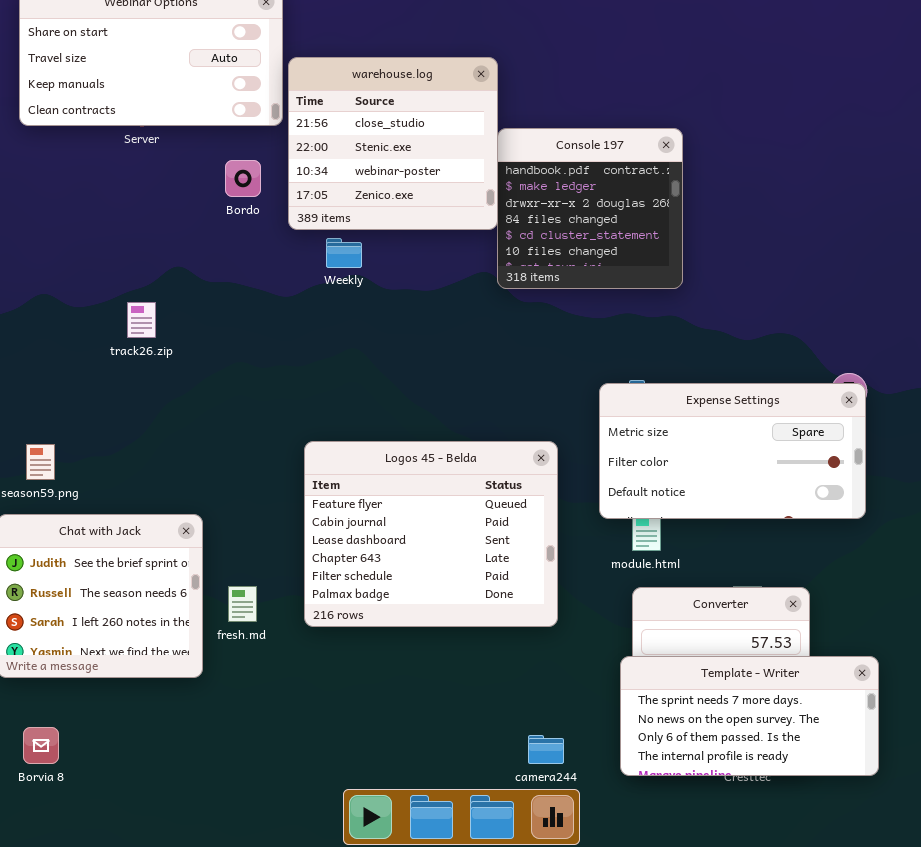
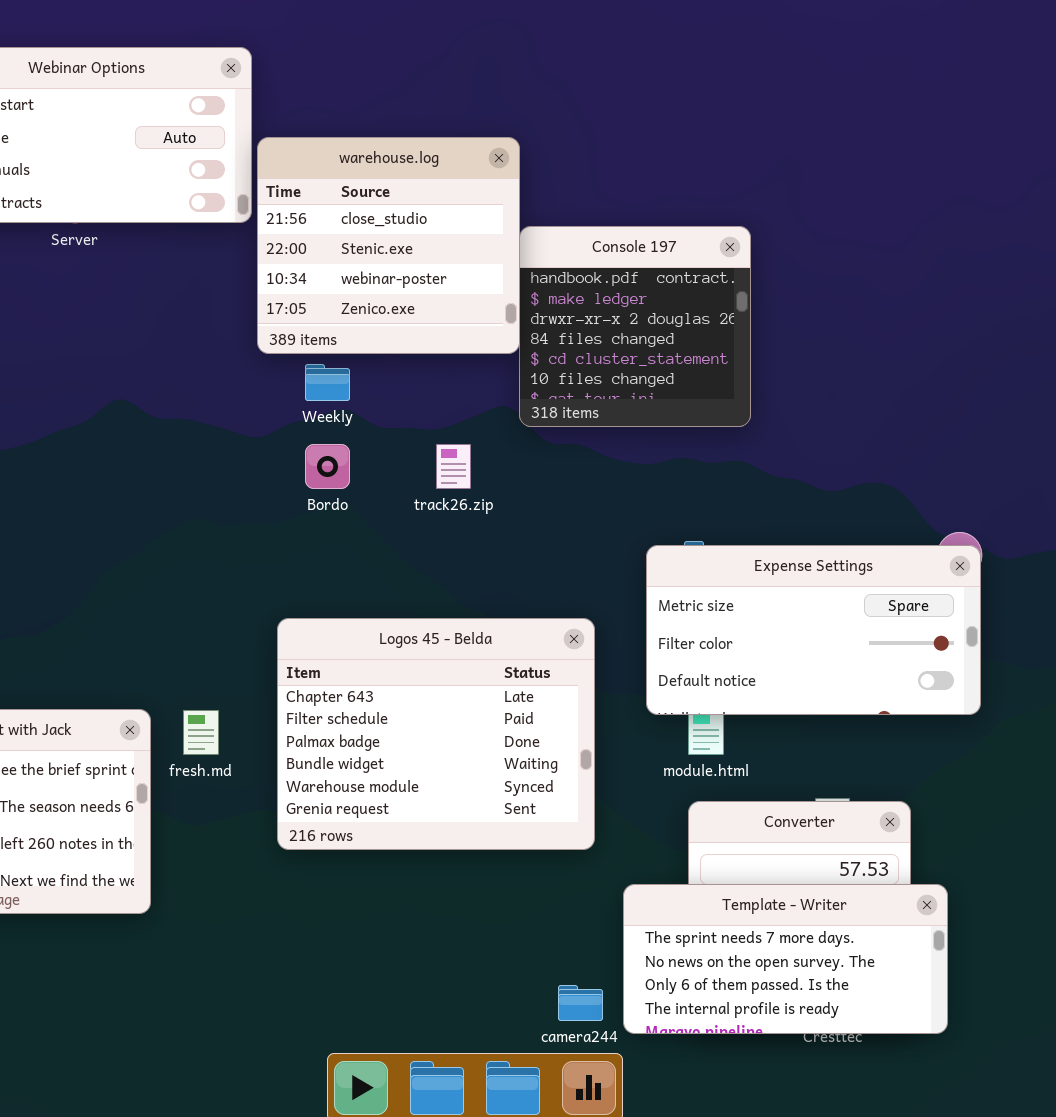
Bordo: [225,160,261,197] -> [305,444,350,489], moved
track26.zip: [127,302,156,338] -> [436,444,471,489], moved
Logos 45 - Belda: [304,441,558,627] -> [277,618,595,850], scrolled down 3 rows
fresh.md: [228,586,257,622] -> [183,710,219,755], moved
Template - Writer: [620,656,879,776] -> [623,884,948,1034], moved

